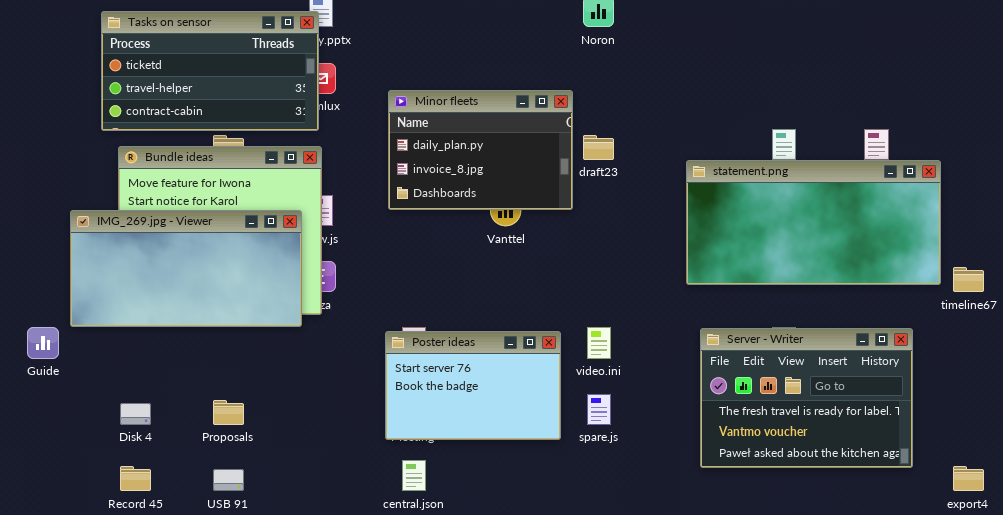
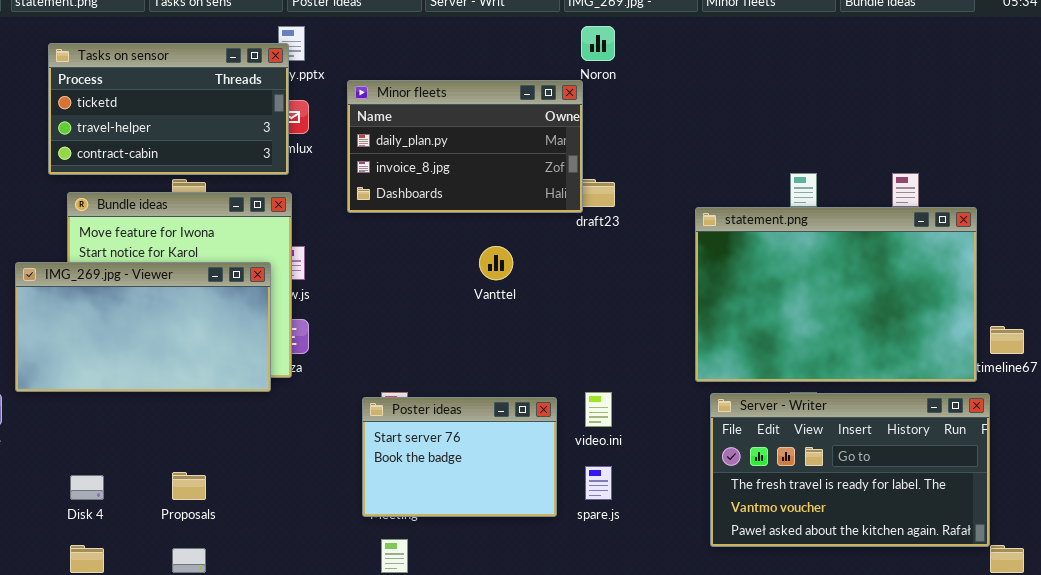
Minor fleets: [388,90,573,210] -> [347,80,583,213], moved, resized
statement.png: [686,160,941,285] -> [695,207,977,382], resized
Server - Writer: [700,328,913,468] -> [710,393,990,547], resized

